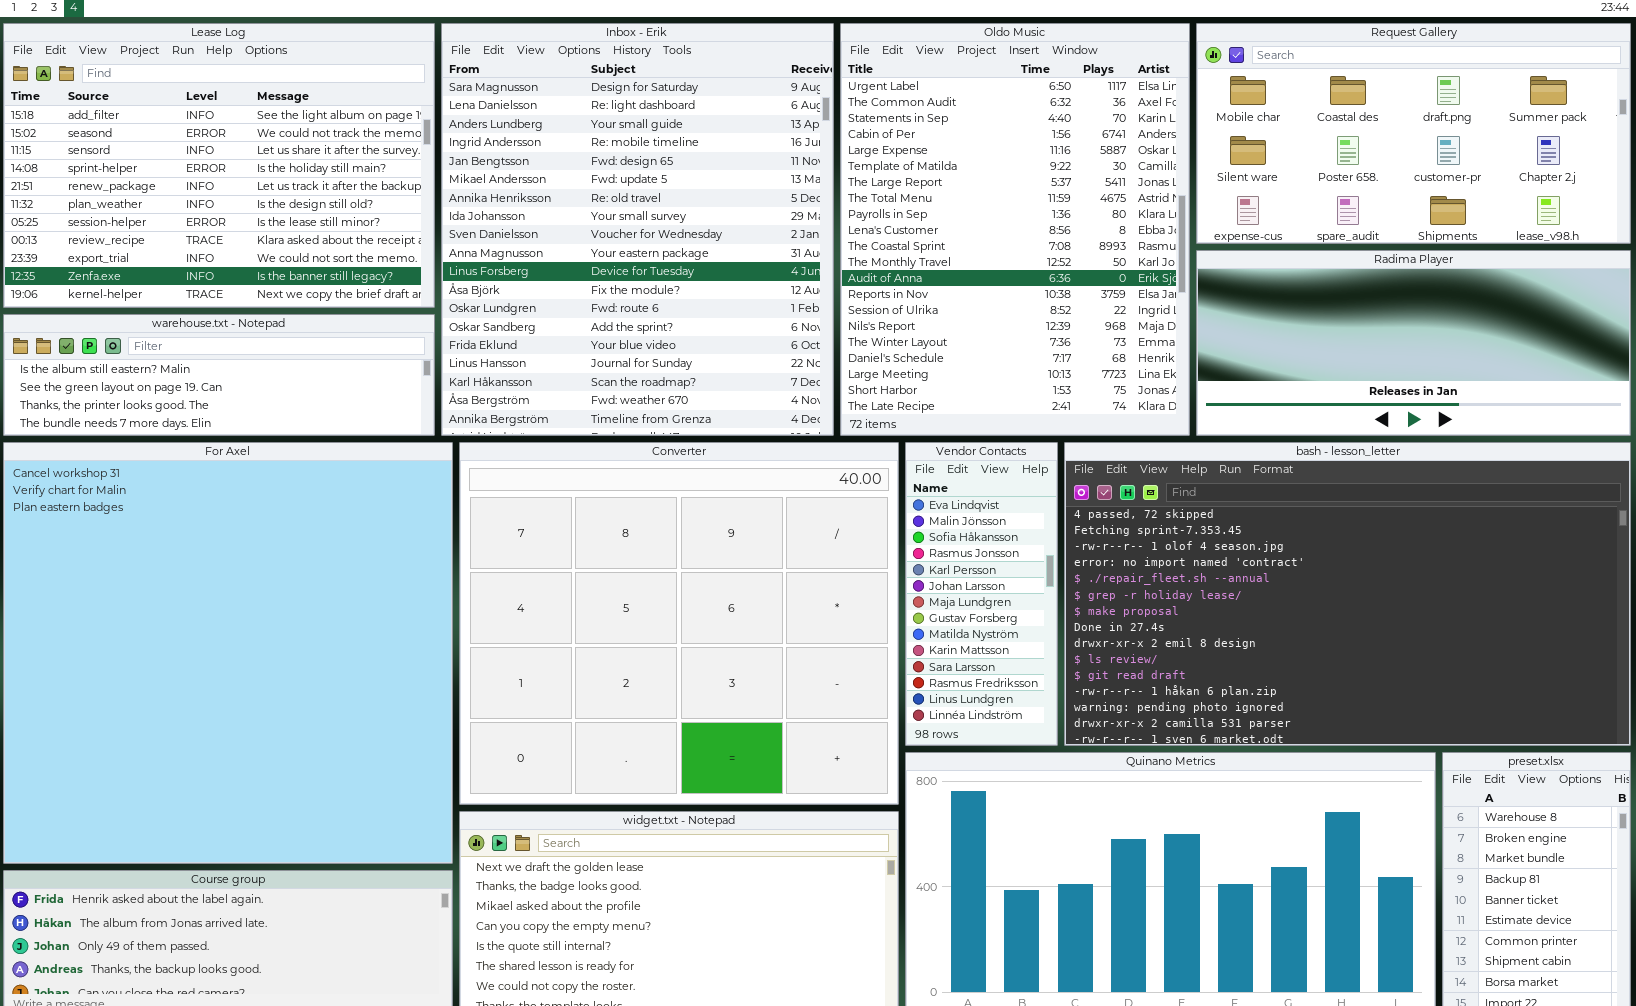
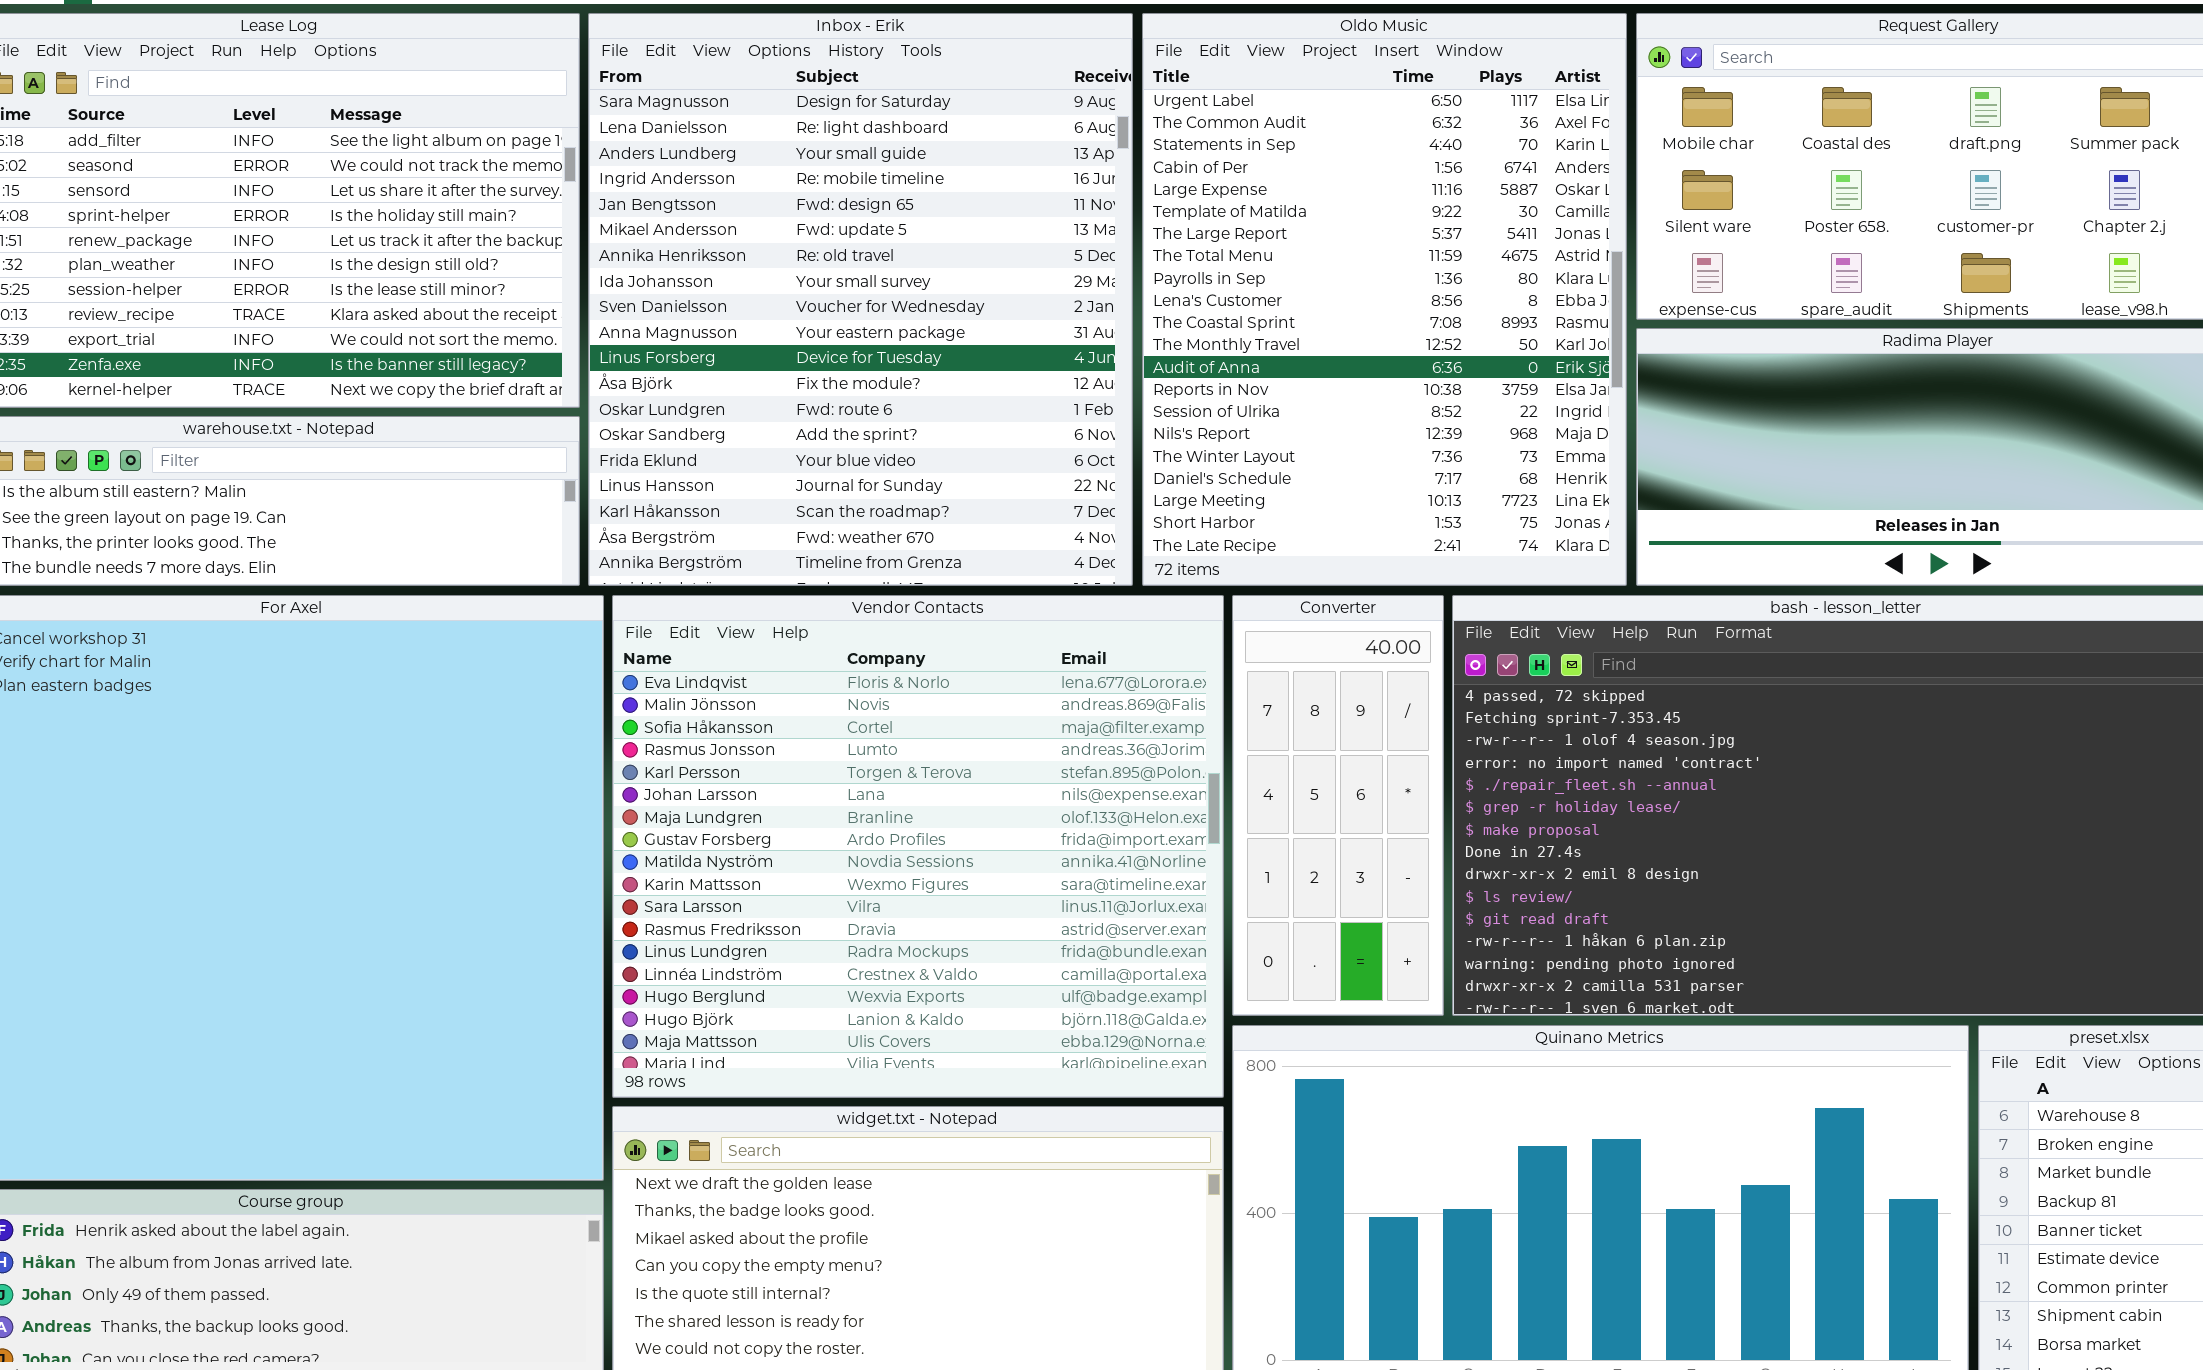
Converter: [459,442,899,805] -> [1232,595,1444,1016], moved, resized
Vendor Contacts: [905,442,1058,746] -> [612,595,1224,1098], moved, resized

